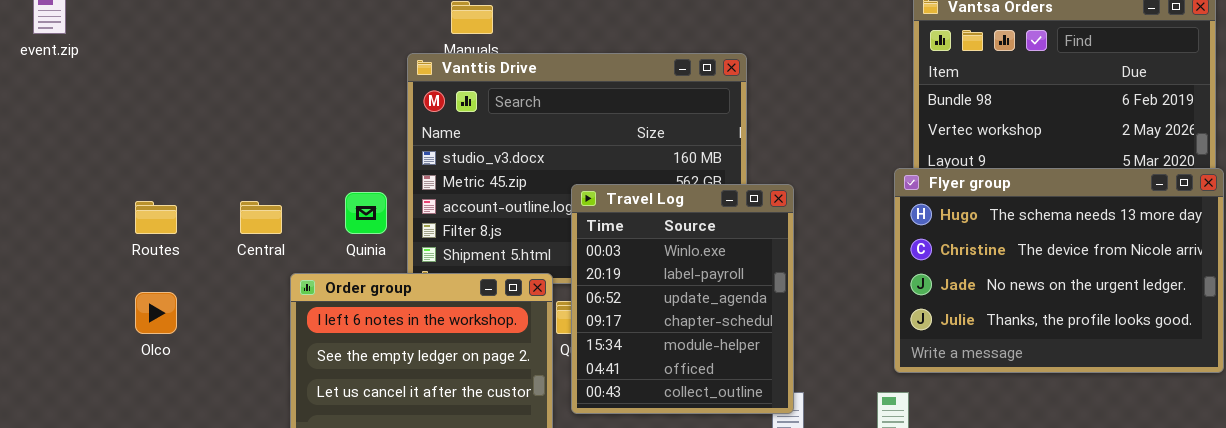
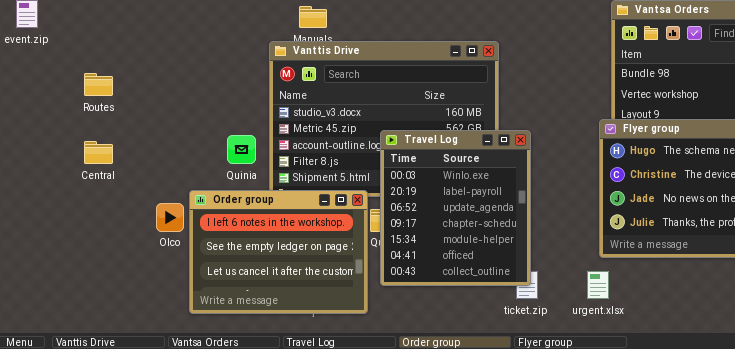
Routes: [135,201,177,234] -> [84,73,113,96], moved
Central: [240,201,282,234] -> [84,141,113,164], moved
Olco: [135,292,177,334] -> [156,203,184,232], moved

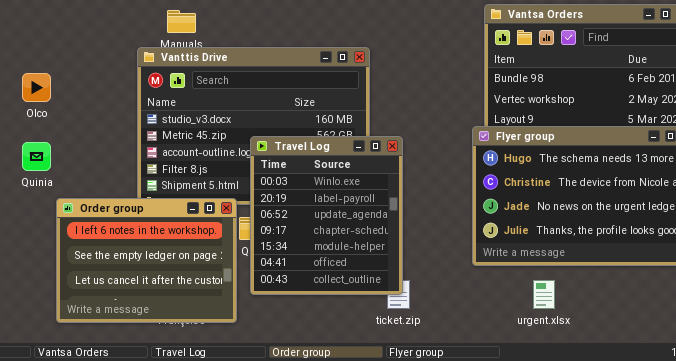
Quinia: [227,135,256,164] -> [22,142,51,171], moved
Olco: [156,203,184,232] -> [22,73,51,102], moved
urgent.xlsx: [587,271,609,299] -> [533,280,555,309], moved

